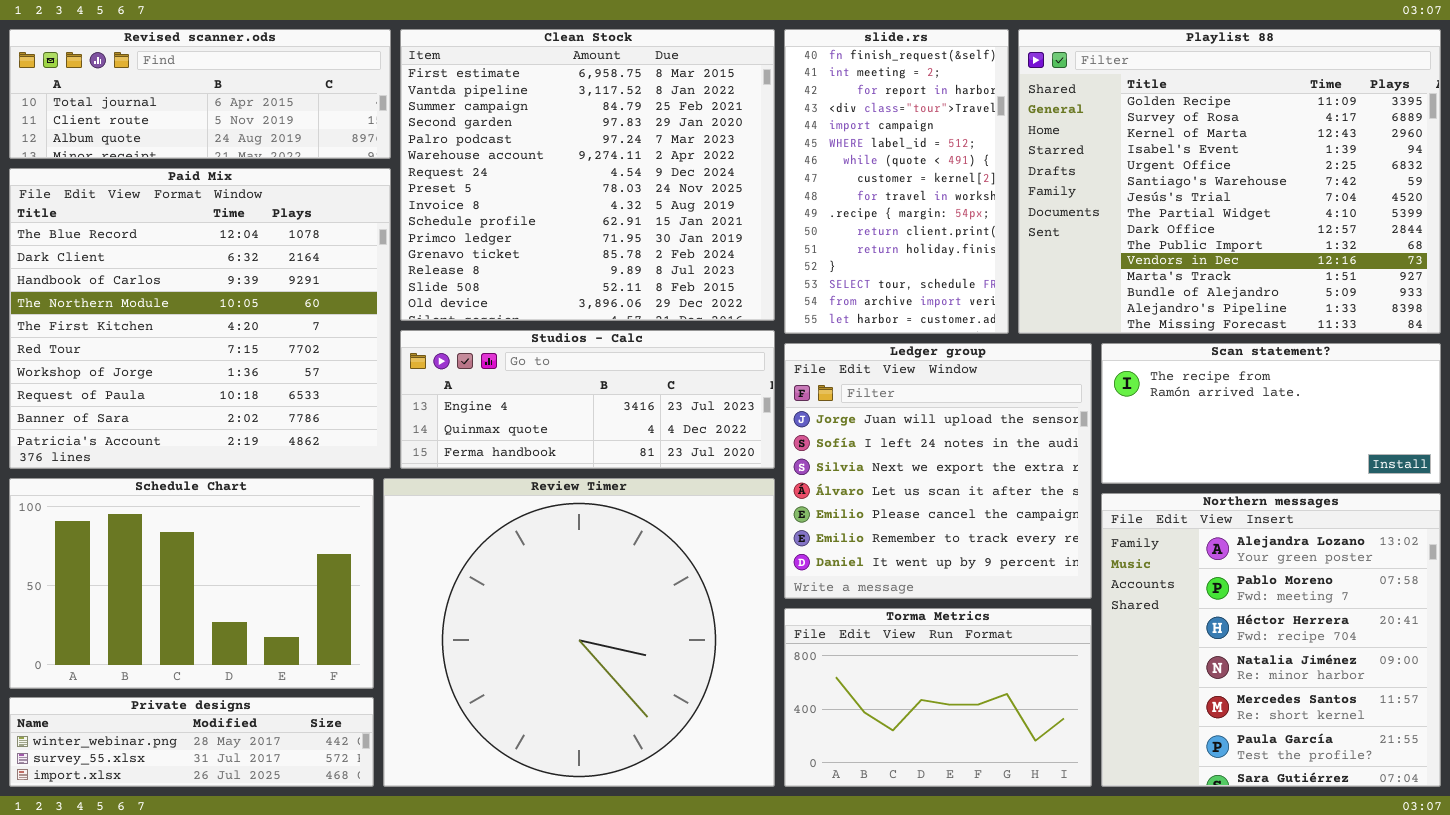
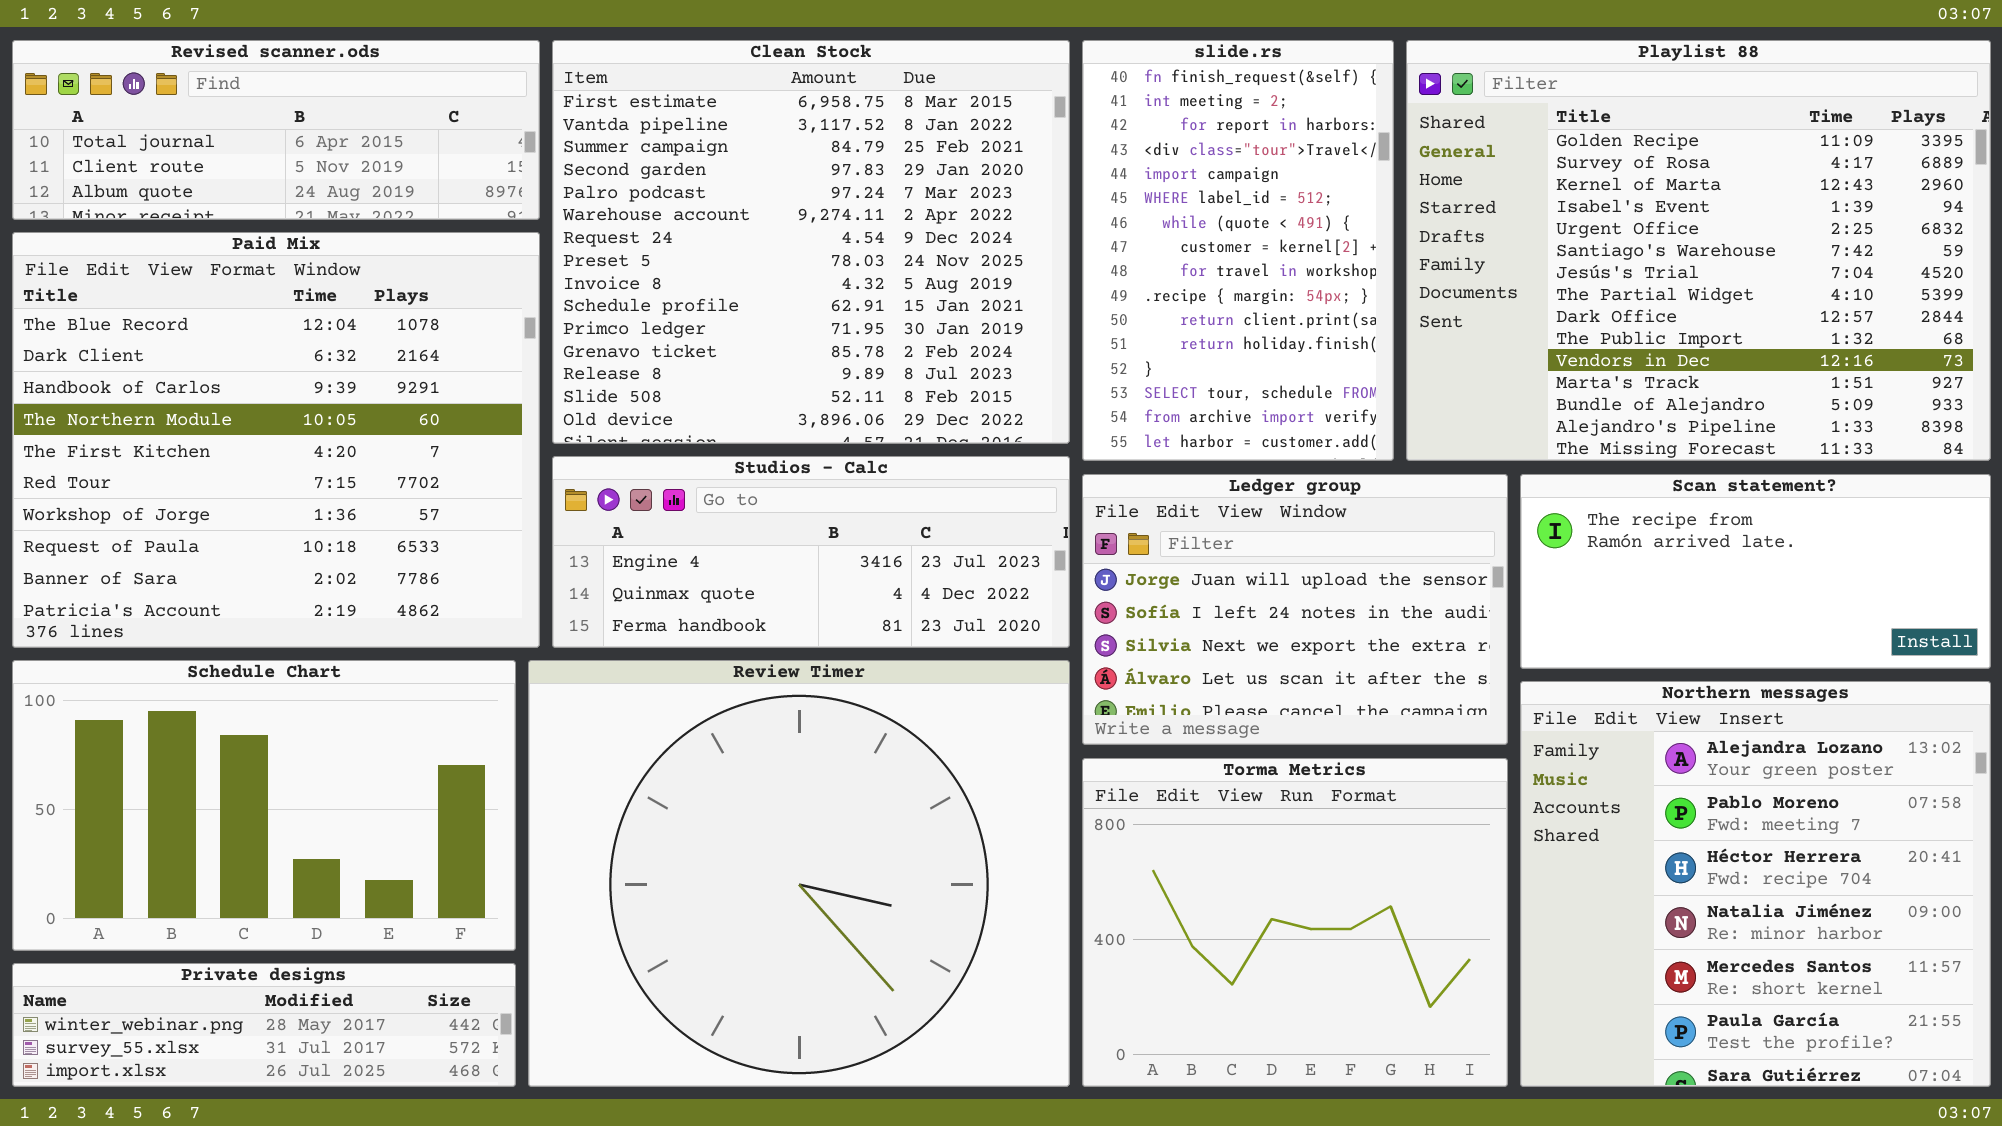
Ledger group: [784,343,1092,599] -> [1082,474,1508,745], resized
Torma Metrics: [784,608,1092,787] -> [1082,758,1508,1087], resized

